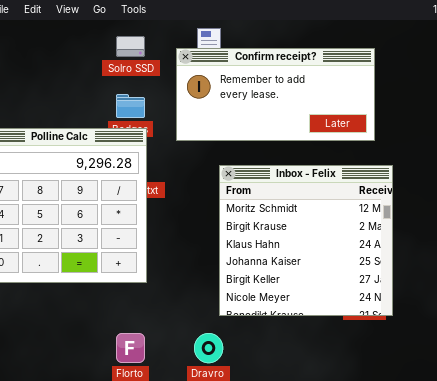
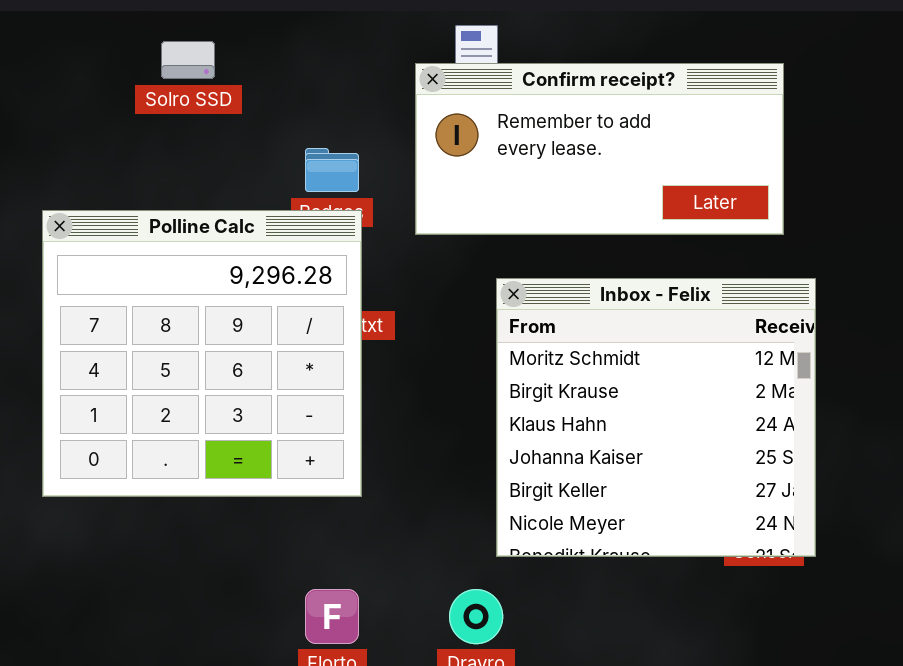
Solro SSD: [116,36,145,57] -> [161,41,215,79], moved

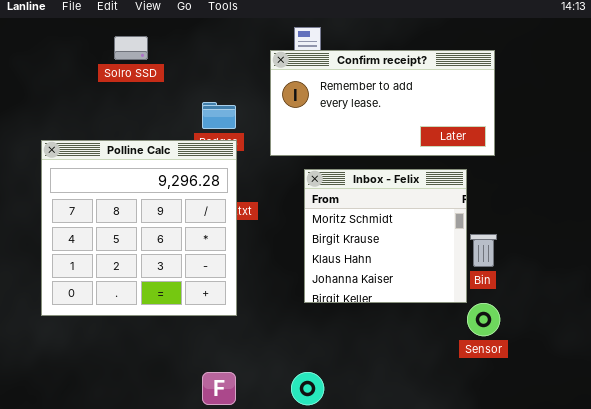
Inbox - Felix: [496,278,816,557] -> [304,169,467,303], moved, resized

